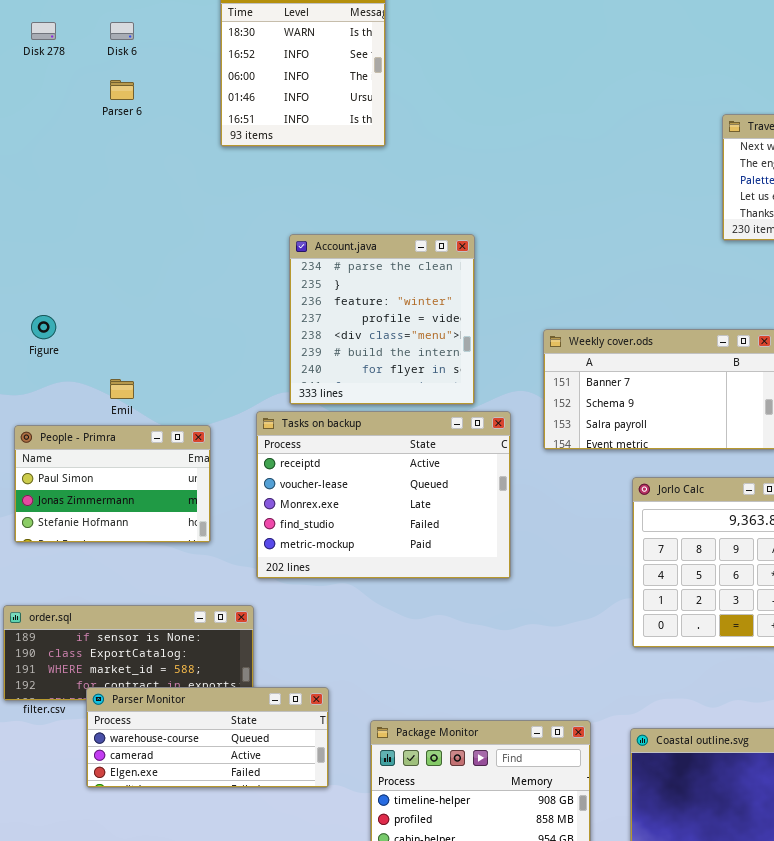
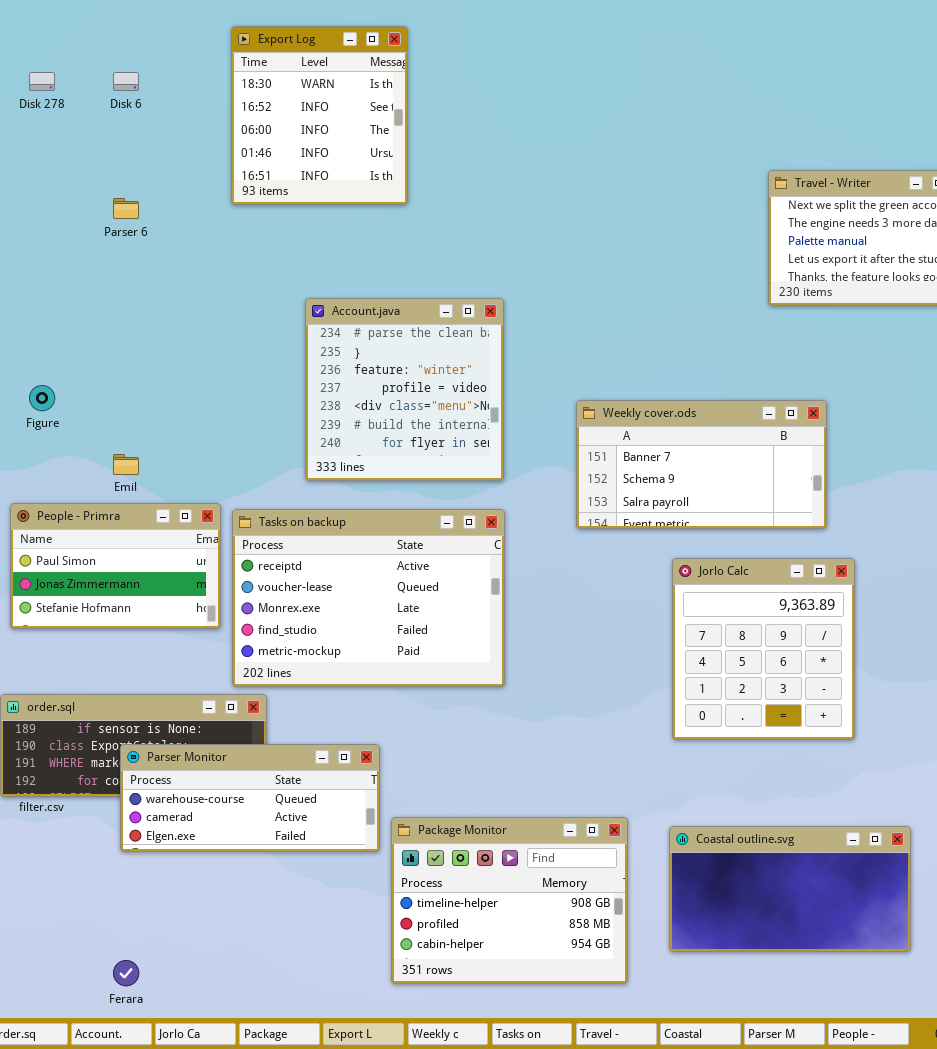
Parser 6: [110,80,134,100] -> [113,198,139,219], moved
Tasks on backup: [256,411,511,579] -> [232,509,505,687], moved
Parser Monitor: [86,687,329,788] -> [120,744,380,852], moved

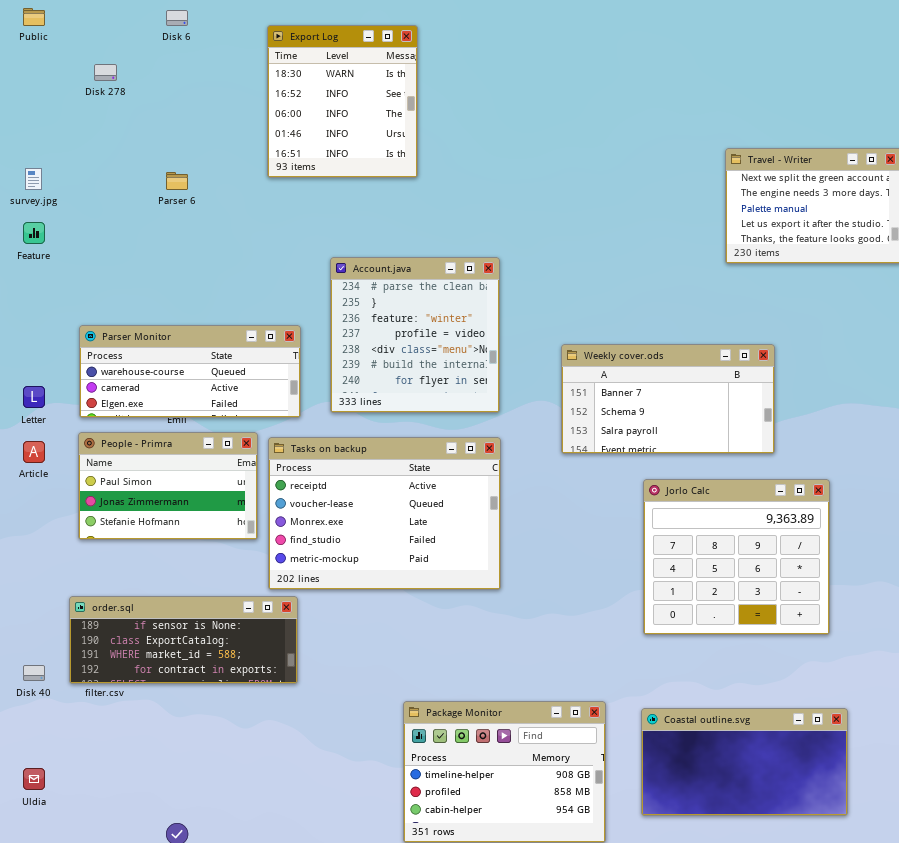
Disk 6: [113,72,139,91] -> [166,10,188,26], moved
Jorlo Calc: [672,558,855,740] -> [643,479,830,635], resized
Parser Monitor: [120,744,380,852] -> [79,325,301,418], moved

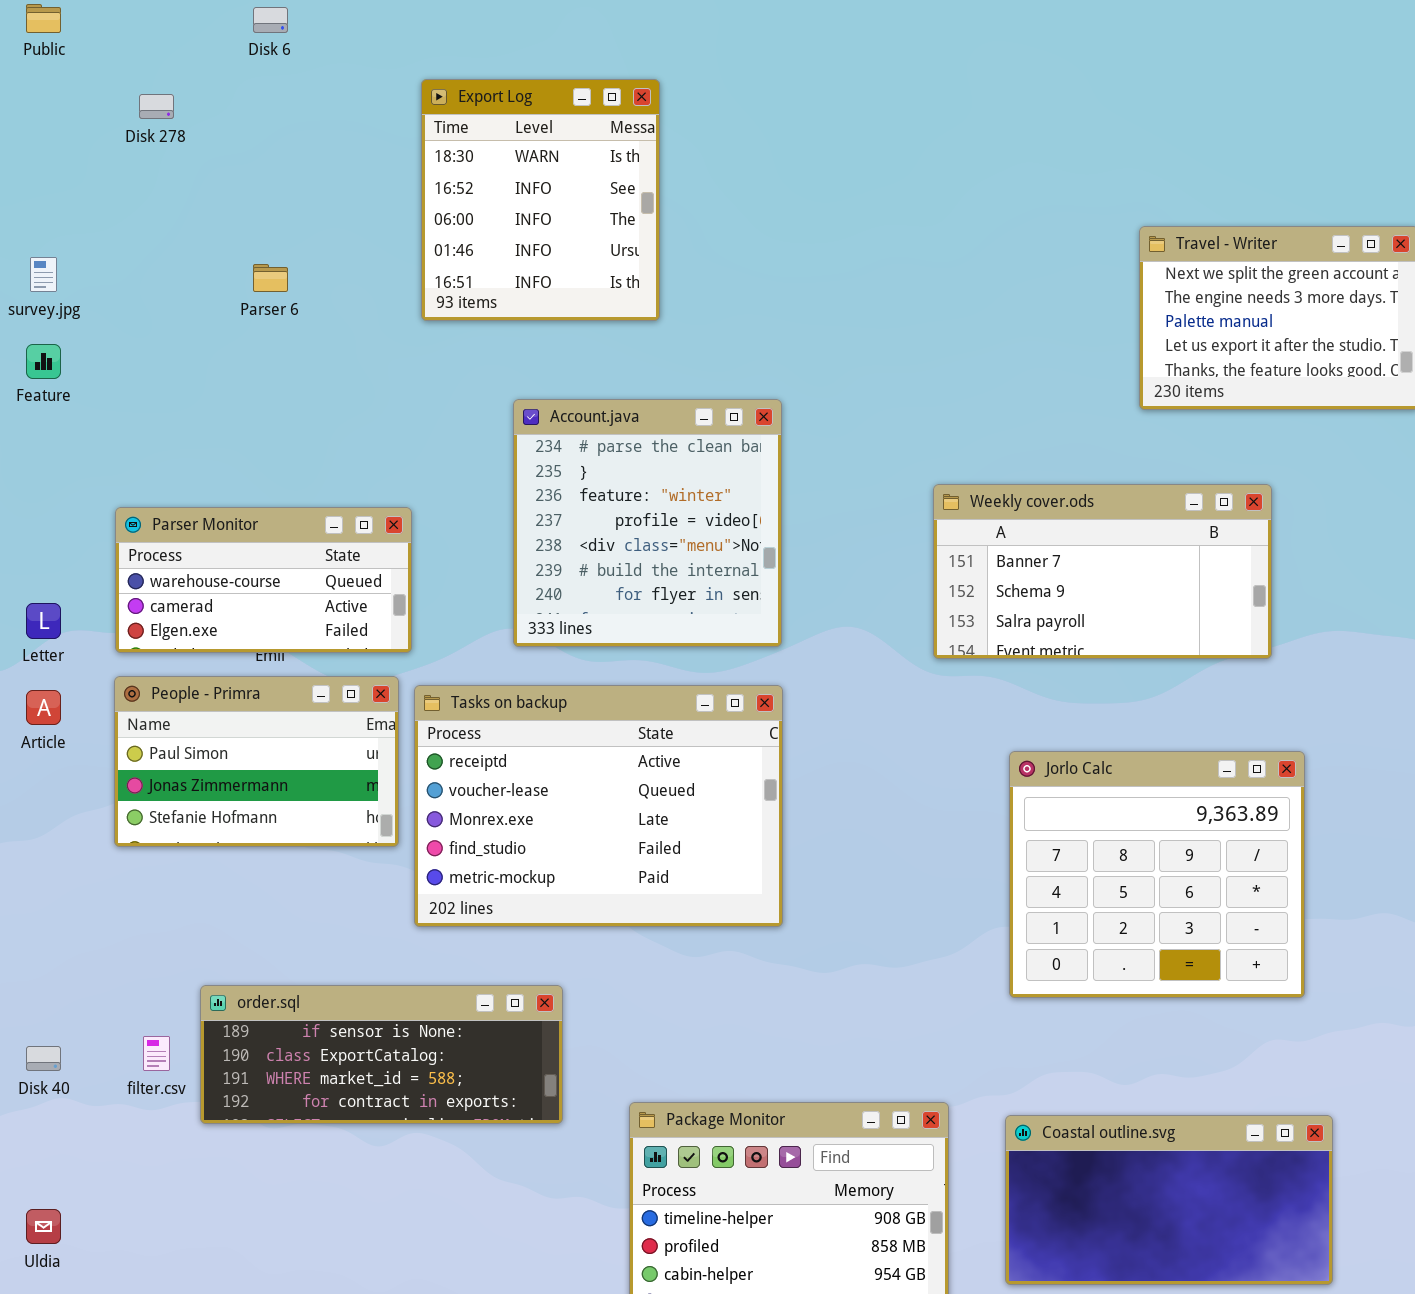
Export Log: [267,25,418,178] -> [421,79,660,321], moved
Parser Monitor: [79,325,301,418] -> [115,507,412,653], resized
Weekly cover.ods: [561,344,775,454] -> [933,484,1272,659], moved
order.sql: [69,596,298,684] -> [200,985,563,1124], moved

